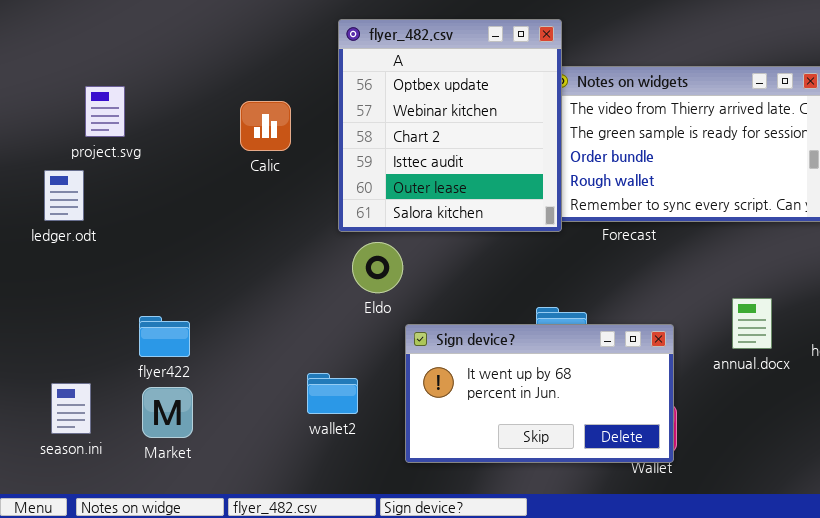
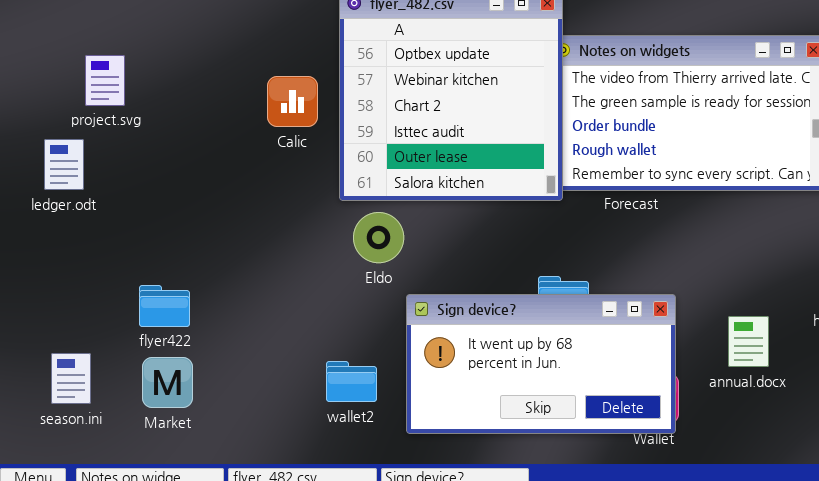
Calic: [240,101,291,151] -> [267,76,318,127], moved
annual.docx: [732,298,772,349] -> [728,316,769,367], moved
wallet2: [307,373,358,414] -> [326,361,377,402], moved

